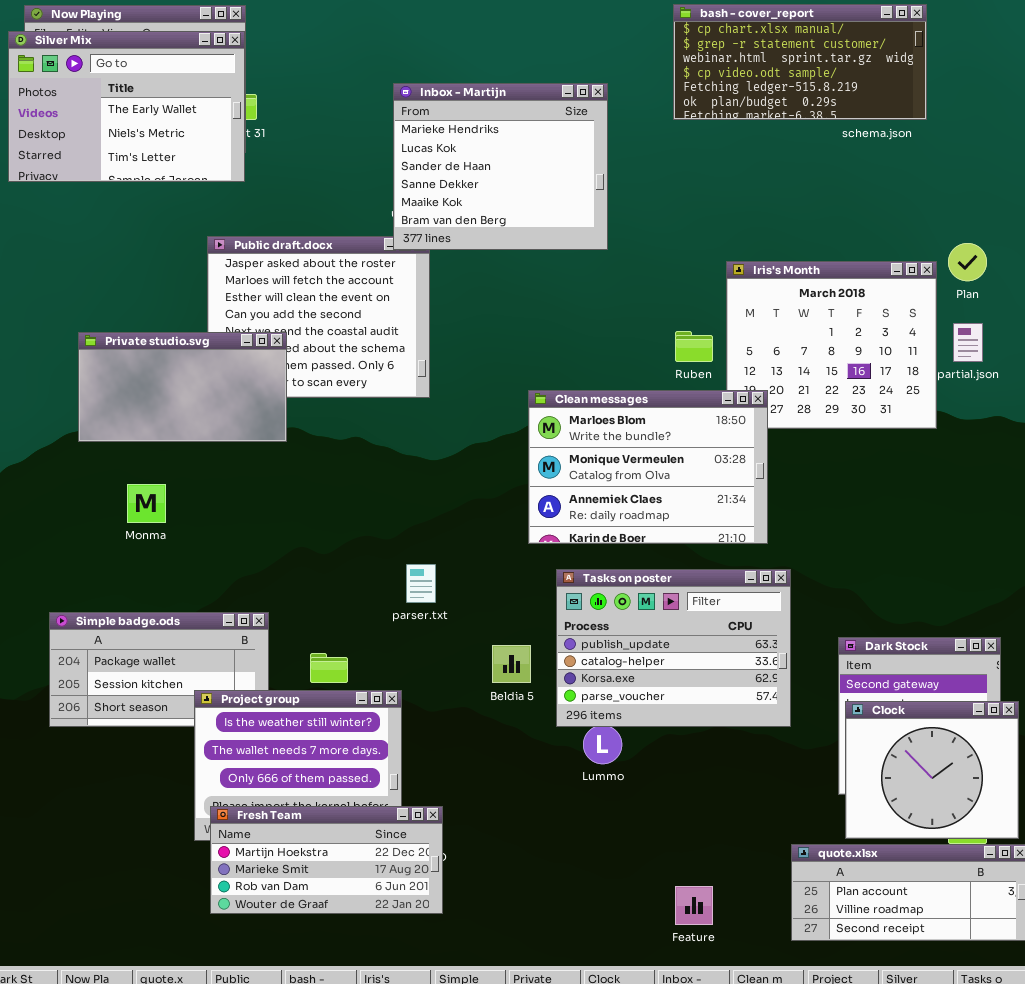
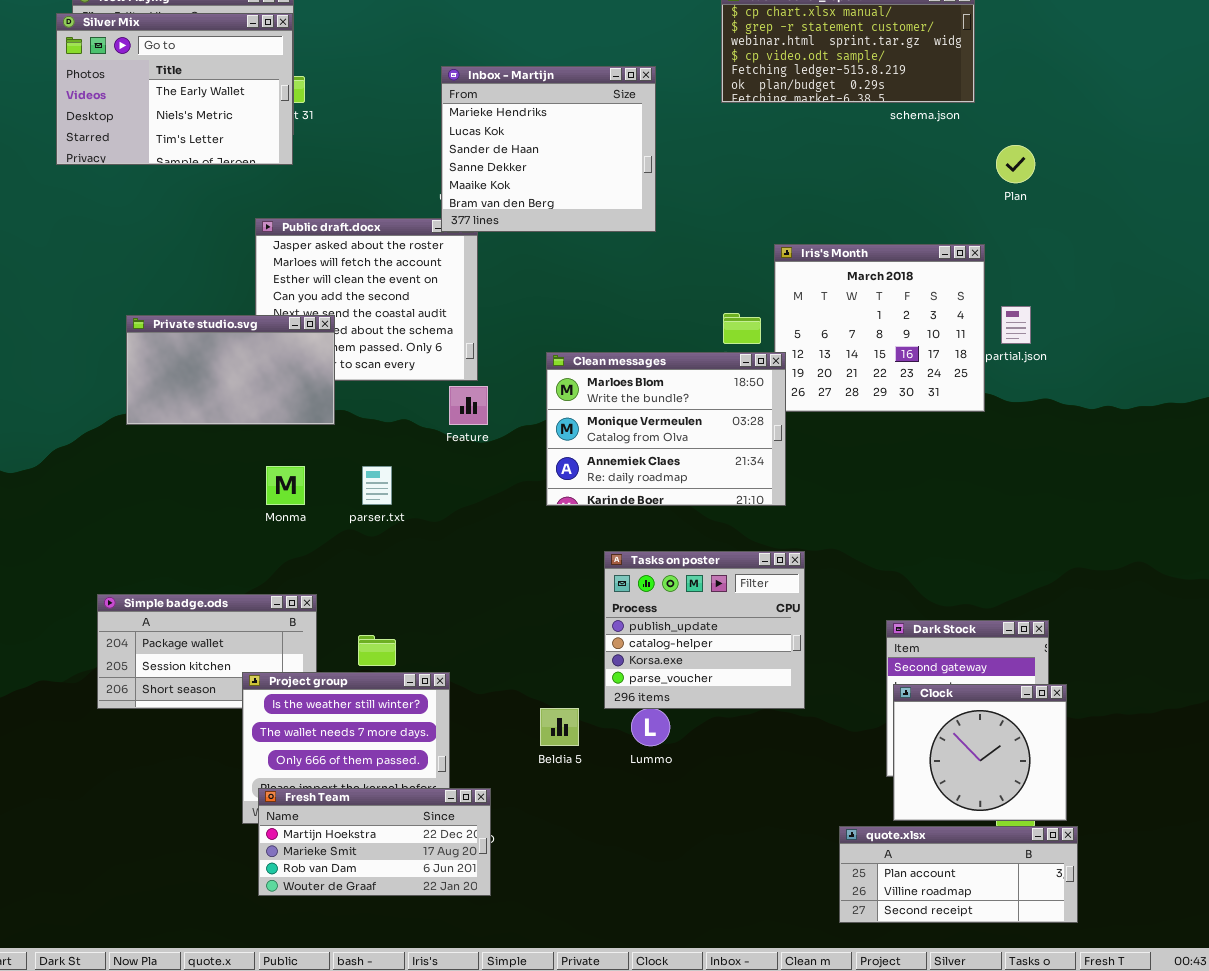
Plan: [948,243,987,281] -> [996,145,1035,183], moved
Clean messages: [528,390,768,544] -> [546,352,786,506], moved
Monma: [127,484,166,523] -> [266,466,305,505], moved
parser.txt: [406,564,436,603] -> [362,466,392,505], moved
Tasks on poster: [556,569,791,727] -> [604,551,805,709], resized
Beldia 5: [492,645,531,683] -> [540,708,579,746], moved
Feature: [675,886,713,925] -> [449,386,488,425], moved

